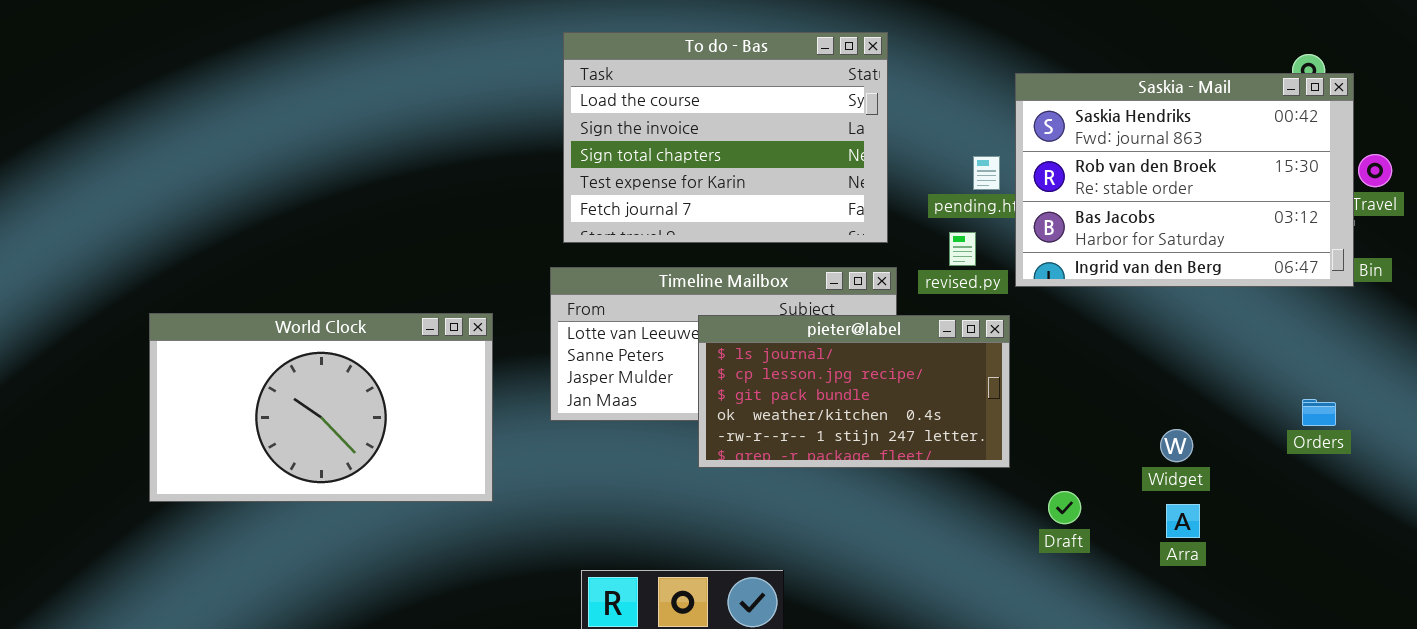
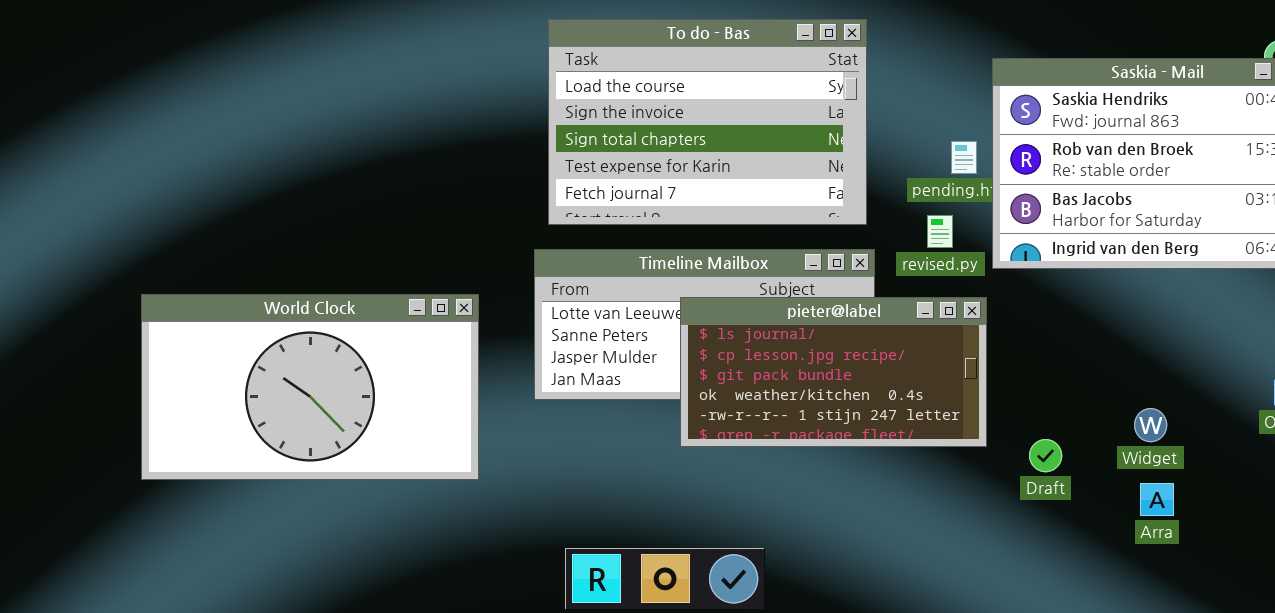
Draft: [1048,491,1081,524] -> [1029,439,1062,472], moved

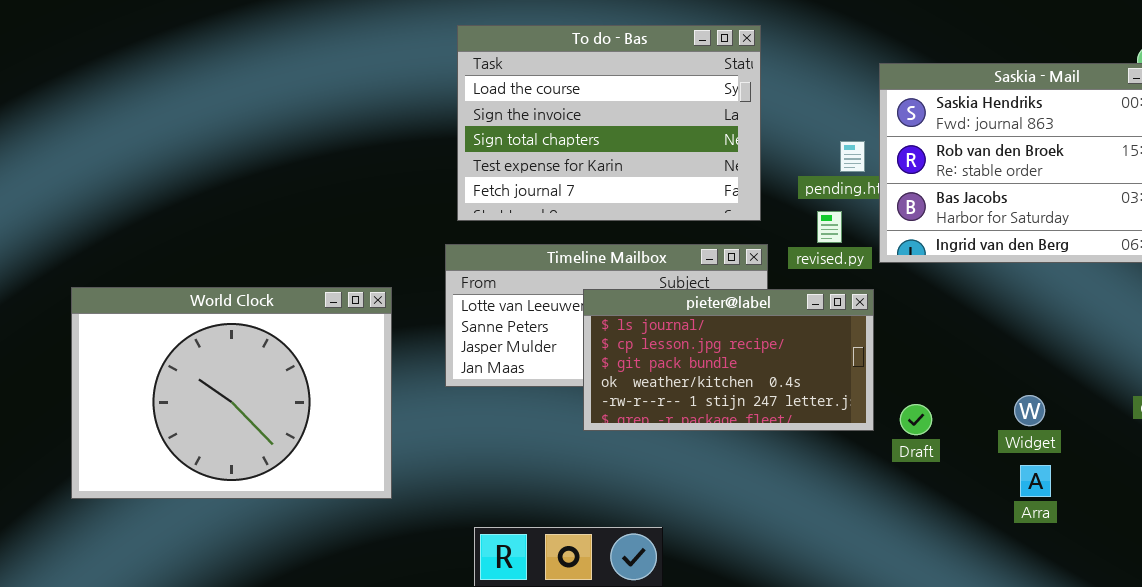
World Clock: [141,294,479,480] -> [71,287,392,499], resized
Draft: [1029,439,1062,472] -> [900,404,932,435], moved

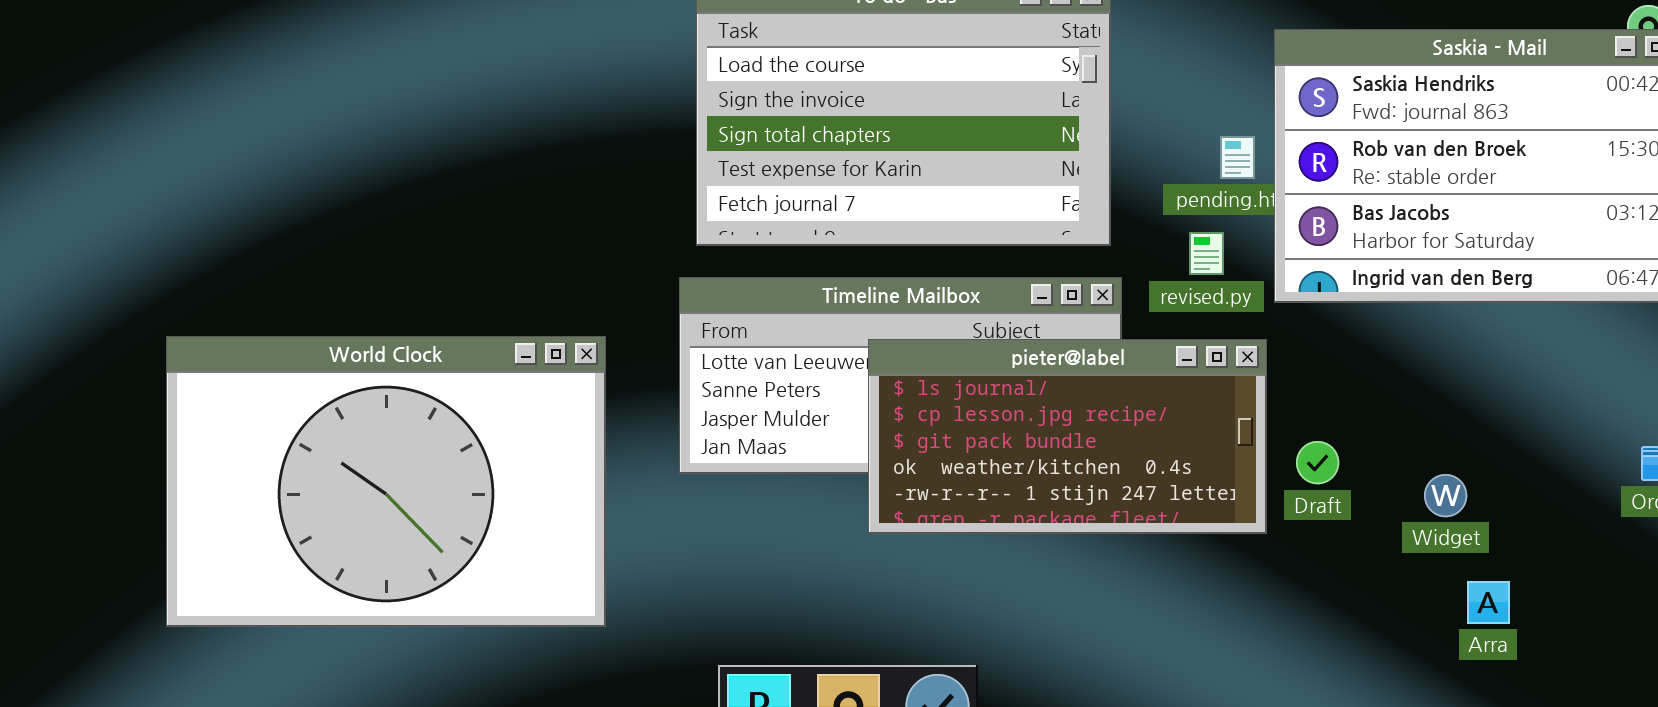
Widget: [1014,395,1045,426] -> [1424,474,1467,517], moved
Draft: [900,404,932,435] -> [1296,441,1339,484], moved

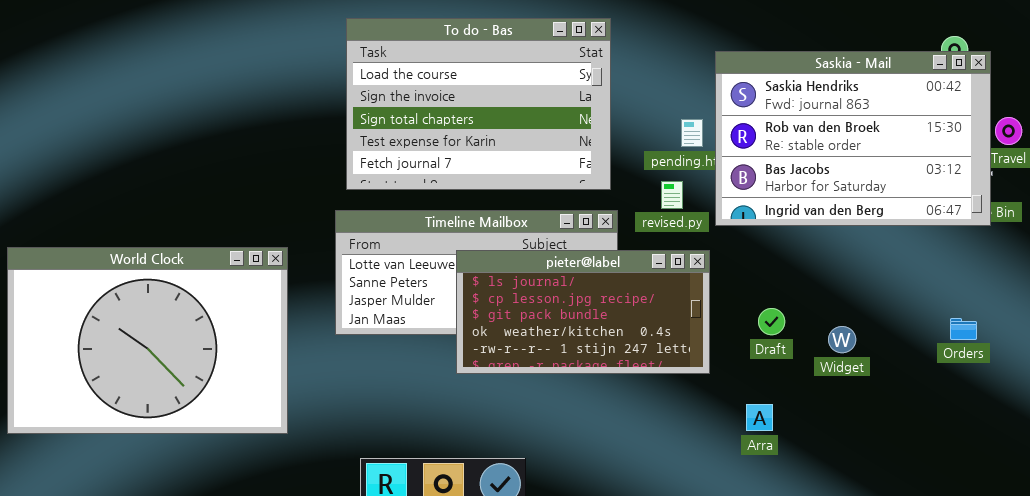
Draft: [1296,441,1339,484] -> [758,308,785,335], moved
Widget: [1424,474,1467,517] -> [828,326,856,353], moved
Arra: [1467,581,1510,624] -> [746,404,773,431], moved

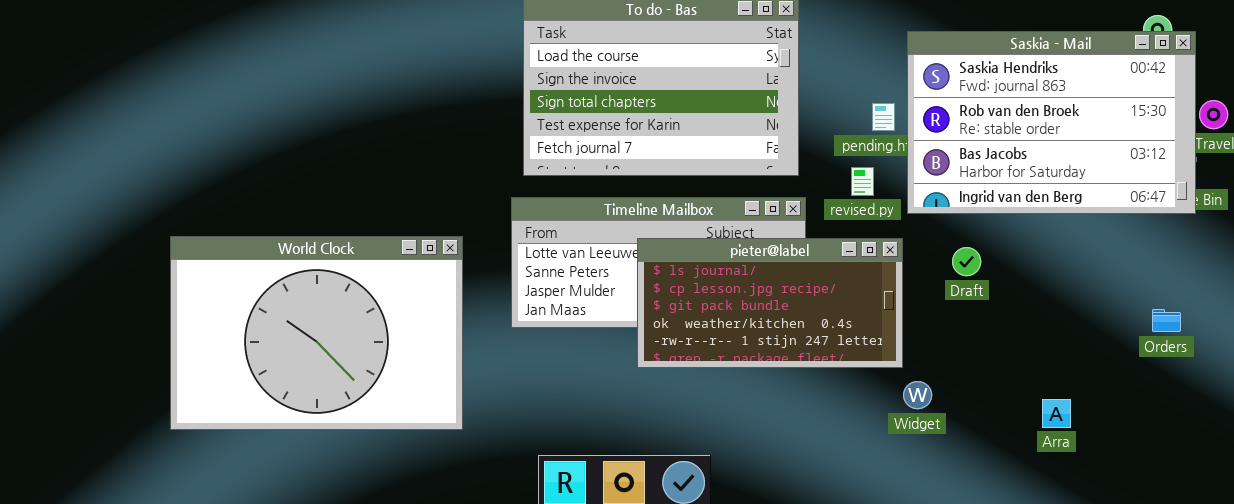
Draft: [758,308,785,335] -> [952,247,981,276], moved
Widget: [828,326,856,353] -> [903,381,932,409], moved
Arra: [746,404,773,431] -> [1042,399,1071,428], moved

